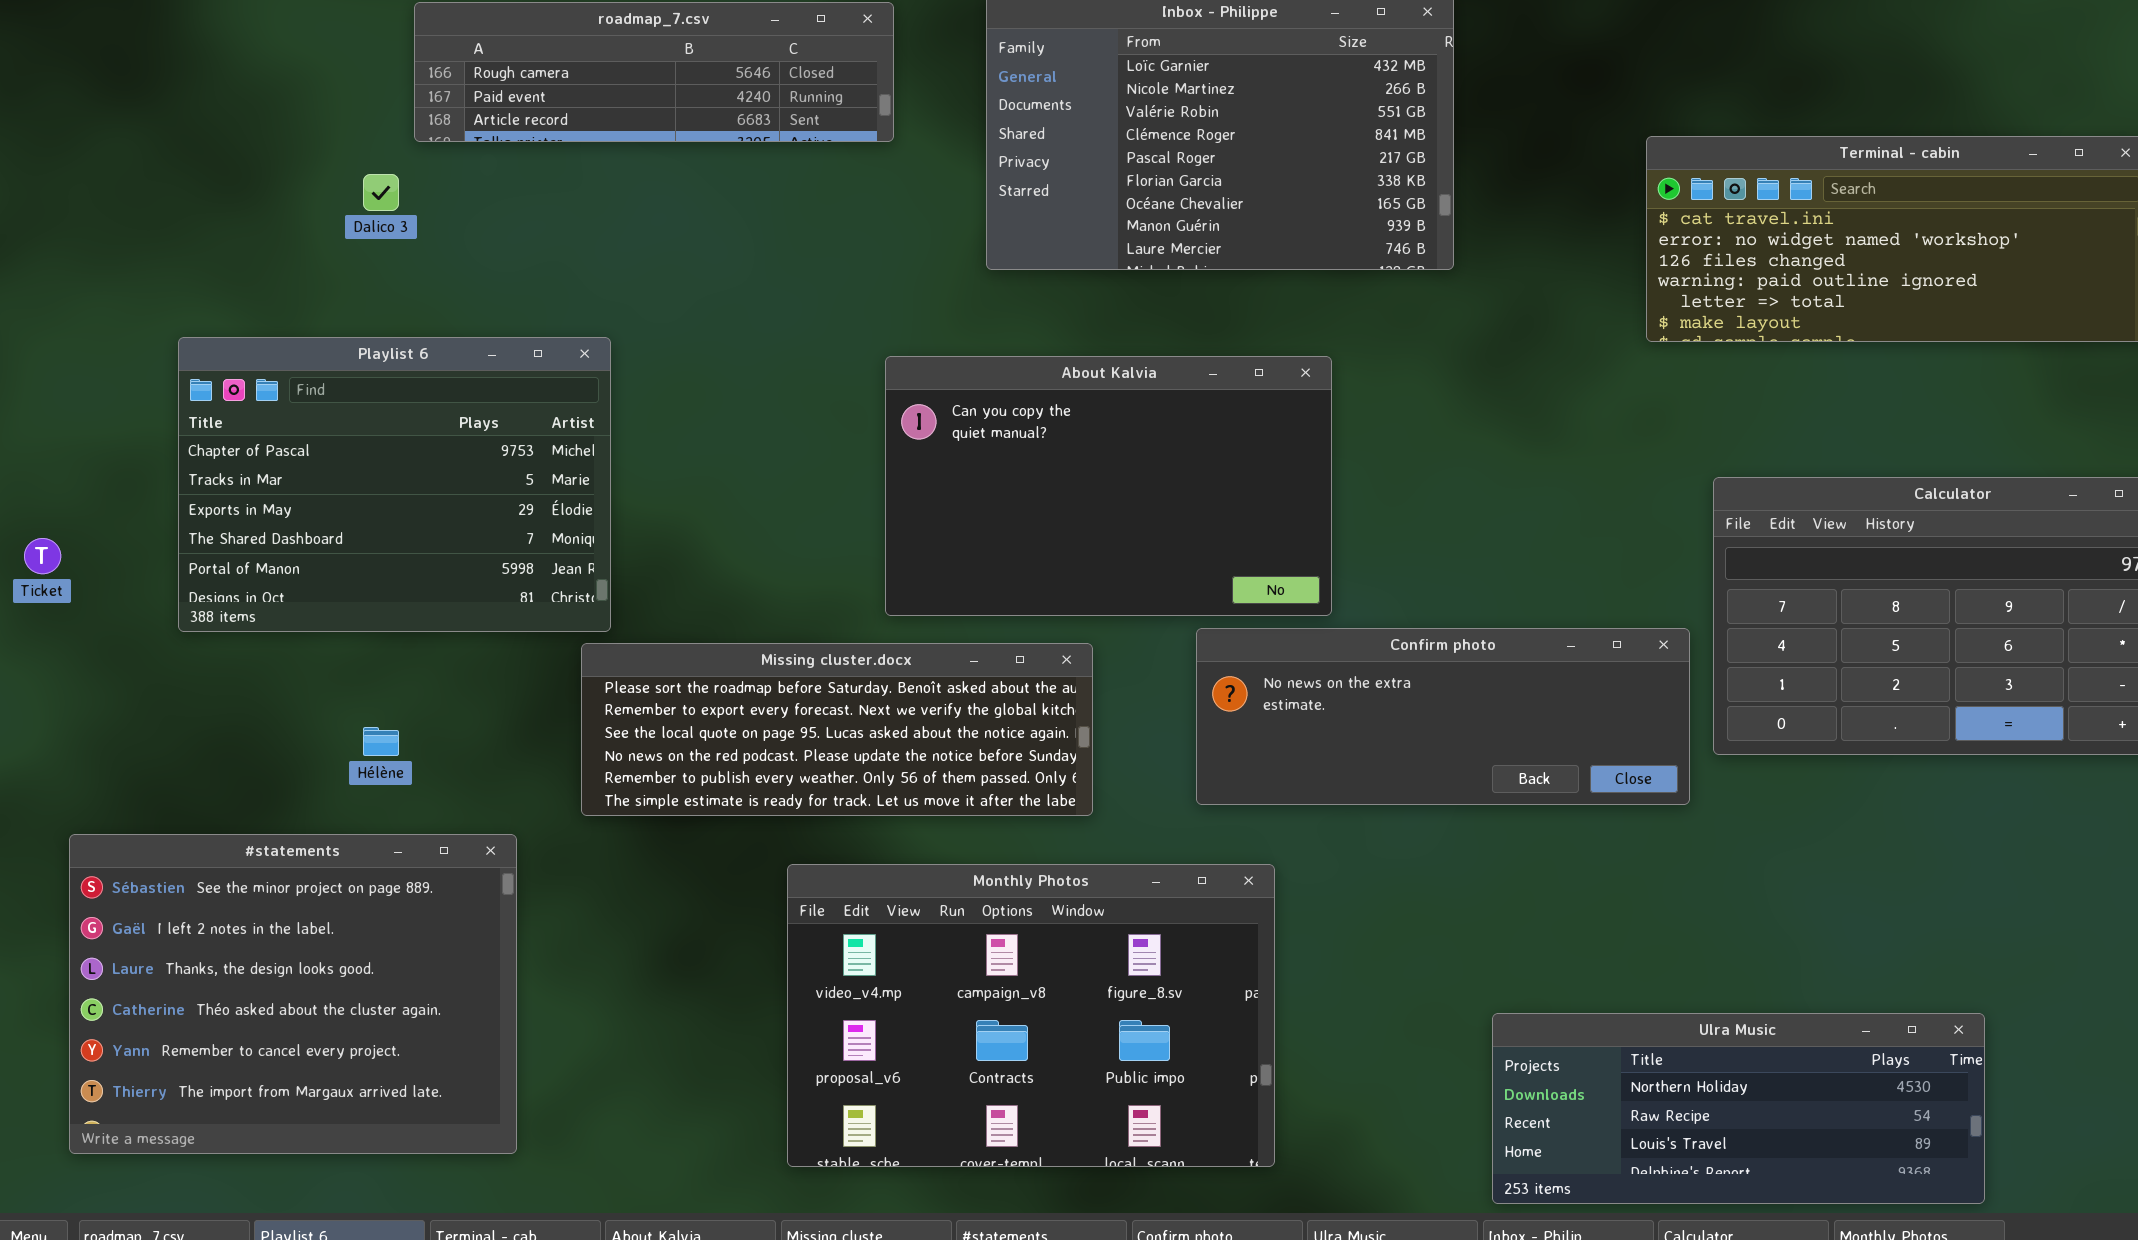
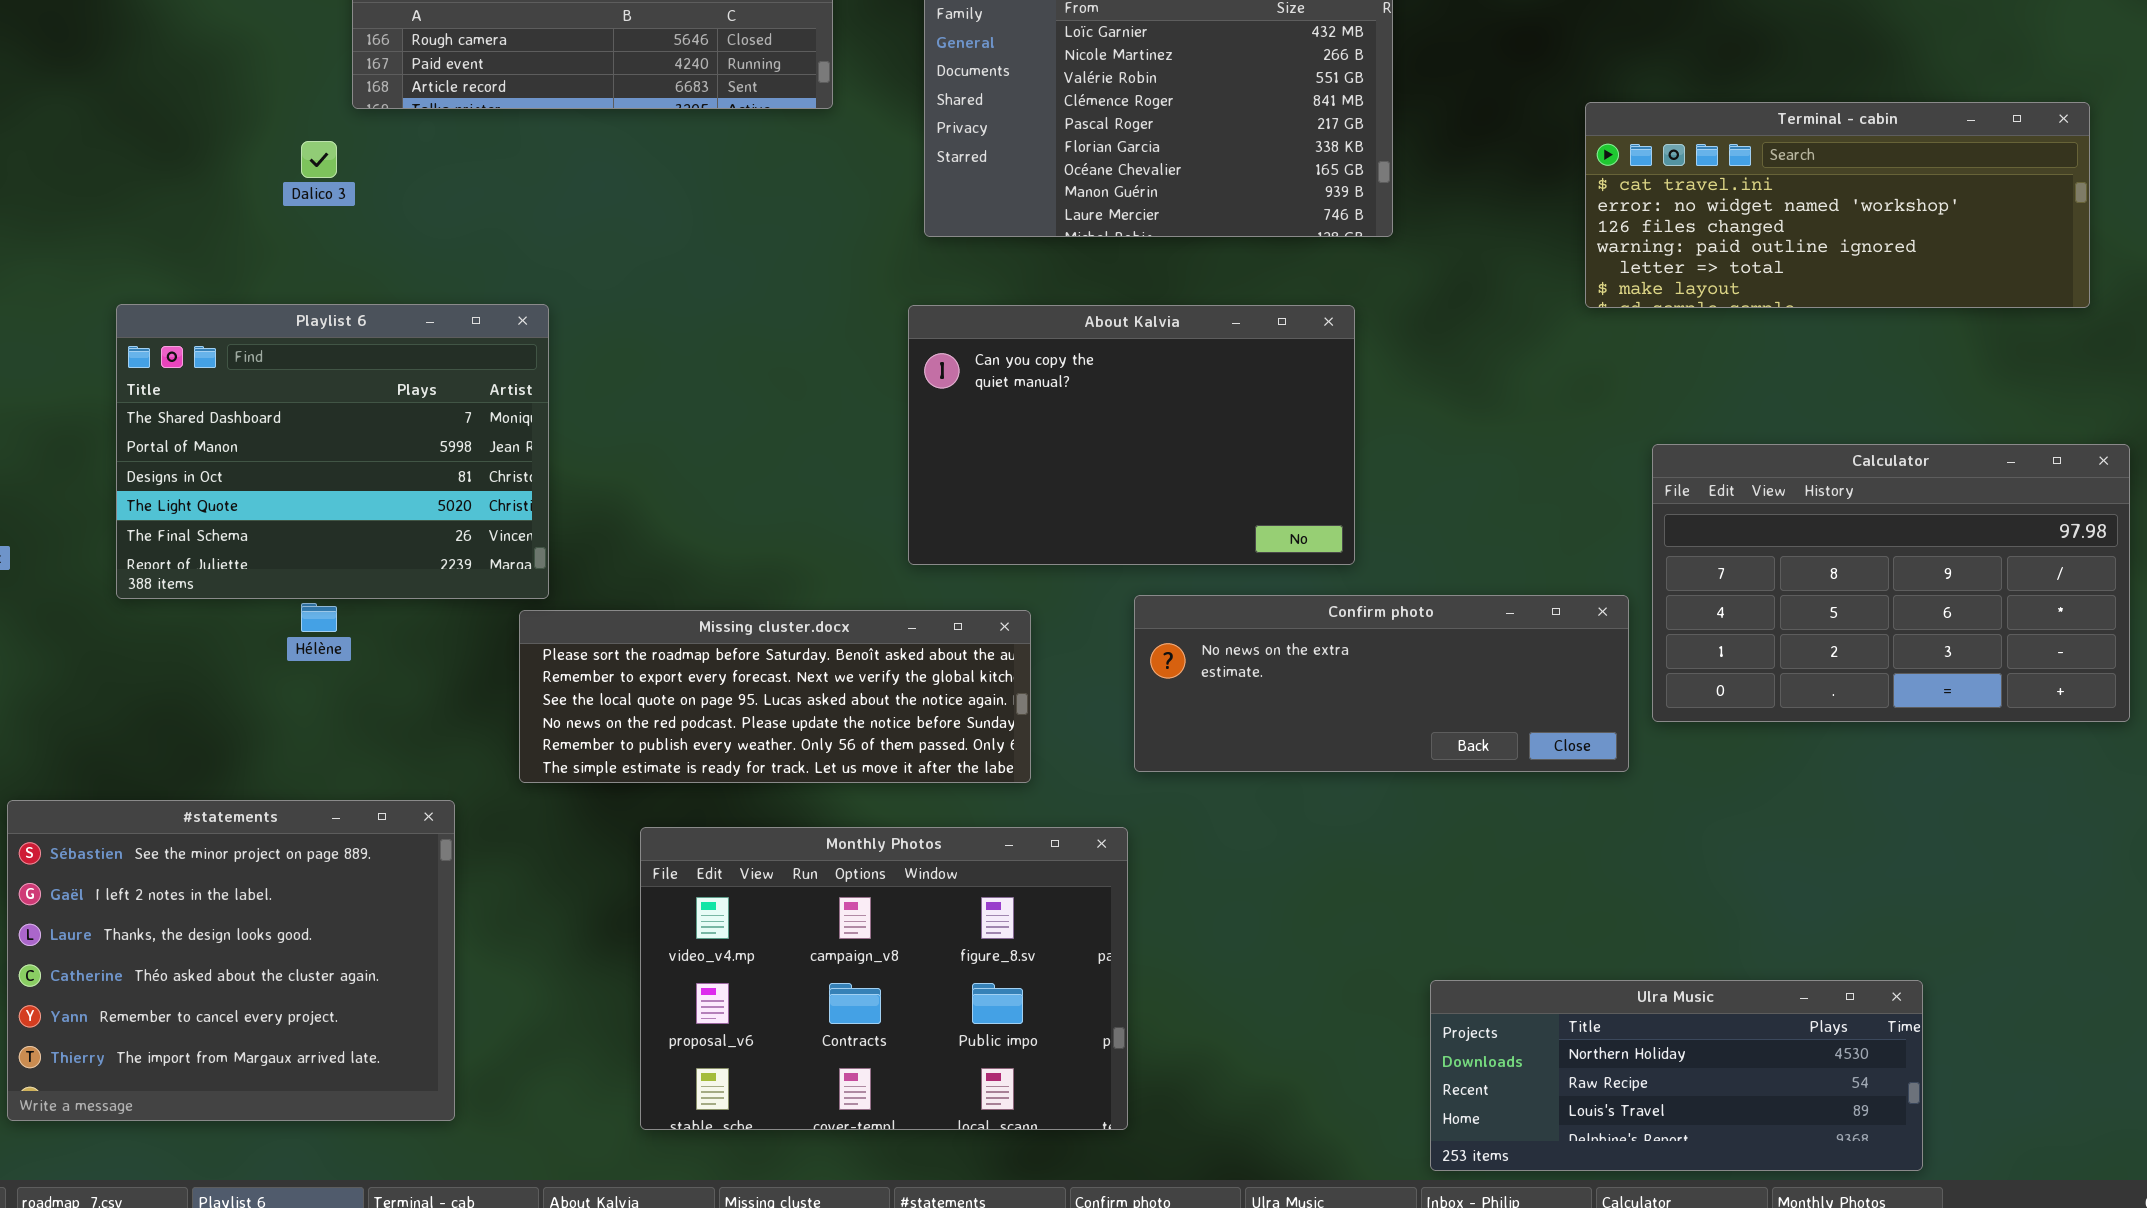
Playlist 6: [178,337,611,632] -> [116,304,549,599], scrolled down 3 rows
About Kalvia: [885,356,1332,616] -> [908,305,1355,565], moved
Hélène: [363,727,399,756] -> [301,603,337,632], moved
Monthly Photos: [787,864,1275,1167] -> [640,827,1128,1130], moved

